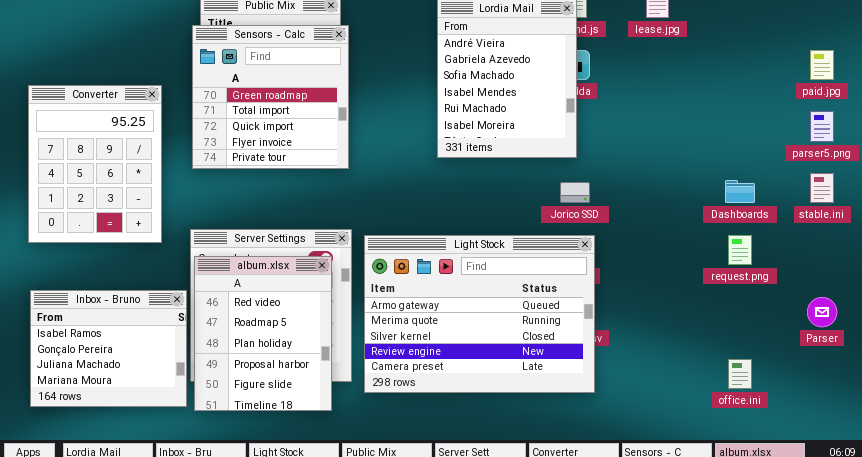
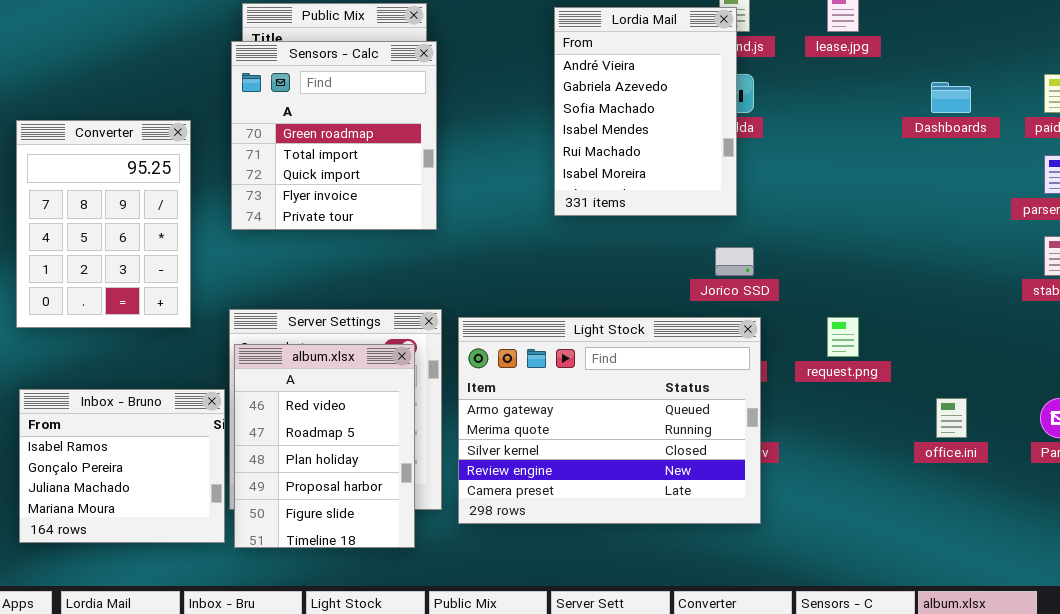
Dashboards: [725,180,755,203] -> [931,82,971,113], moved
request.png: [728,235,752,265] -> [827,317,859,357], moved
office.ini: [728,359,752,389] -> [936,398,967,438], moved

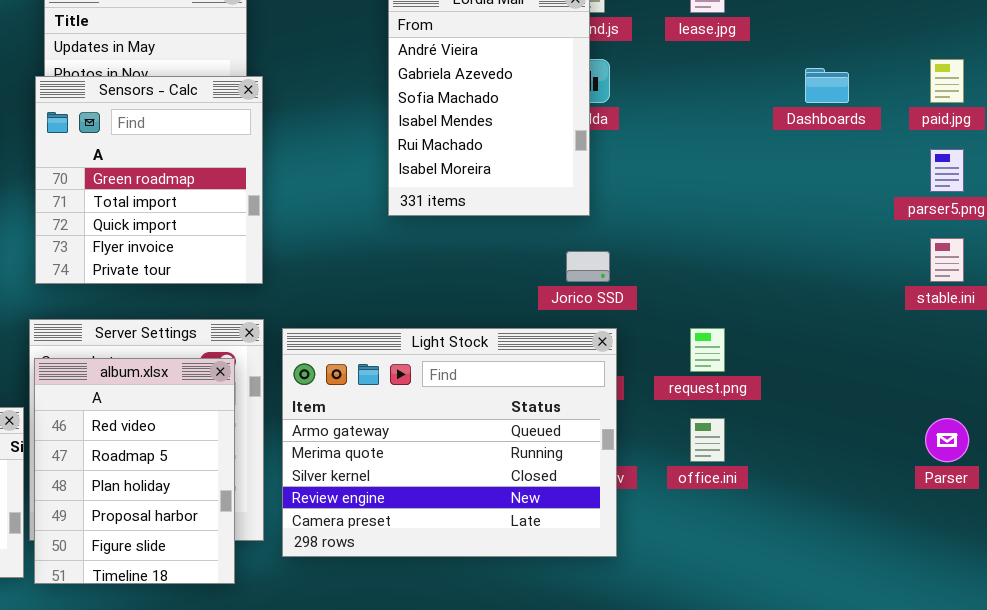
Sensors - Calc: [231,41,437,230] -> [35,76,263,284], moved
office.ini: [936,398,967,438] -> [690,418,725,462], moved

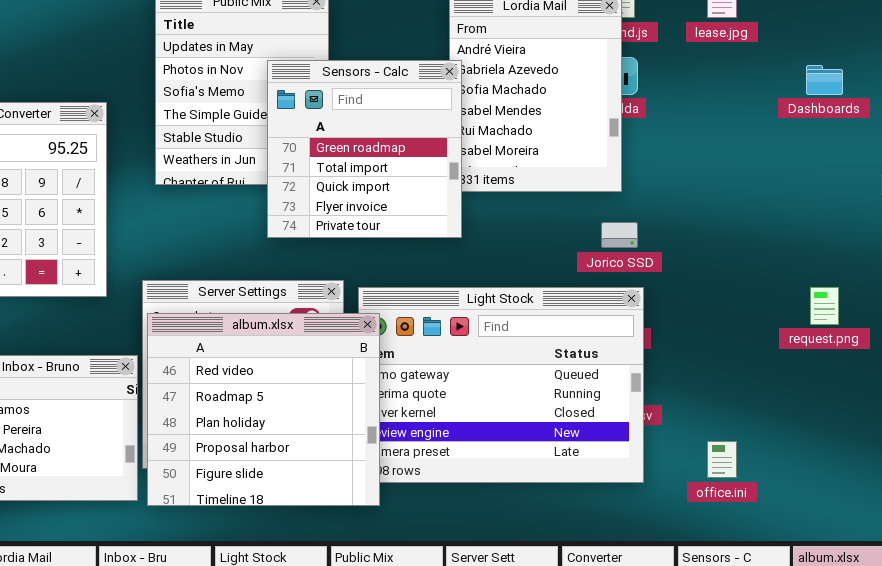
Sensors - Calc: [35,76,263,284] -> [267,60,462,238], moved
request.png: [690,328,725,372] -> [810,287,839,325], moved
album.xlsx: [34,358,235,584] -> [147,313,380,506], resized
office.ini: [690,418,725,462] -> [707,441,737,478], moved

